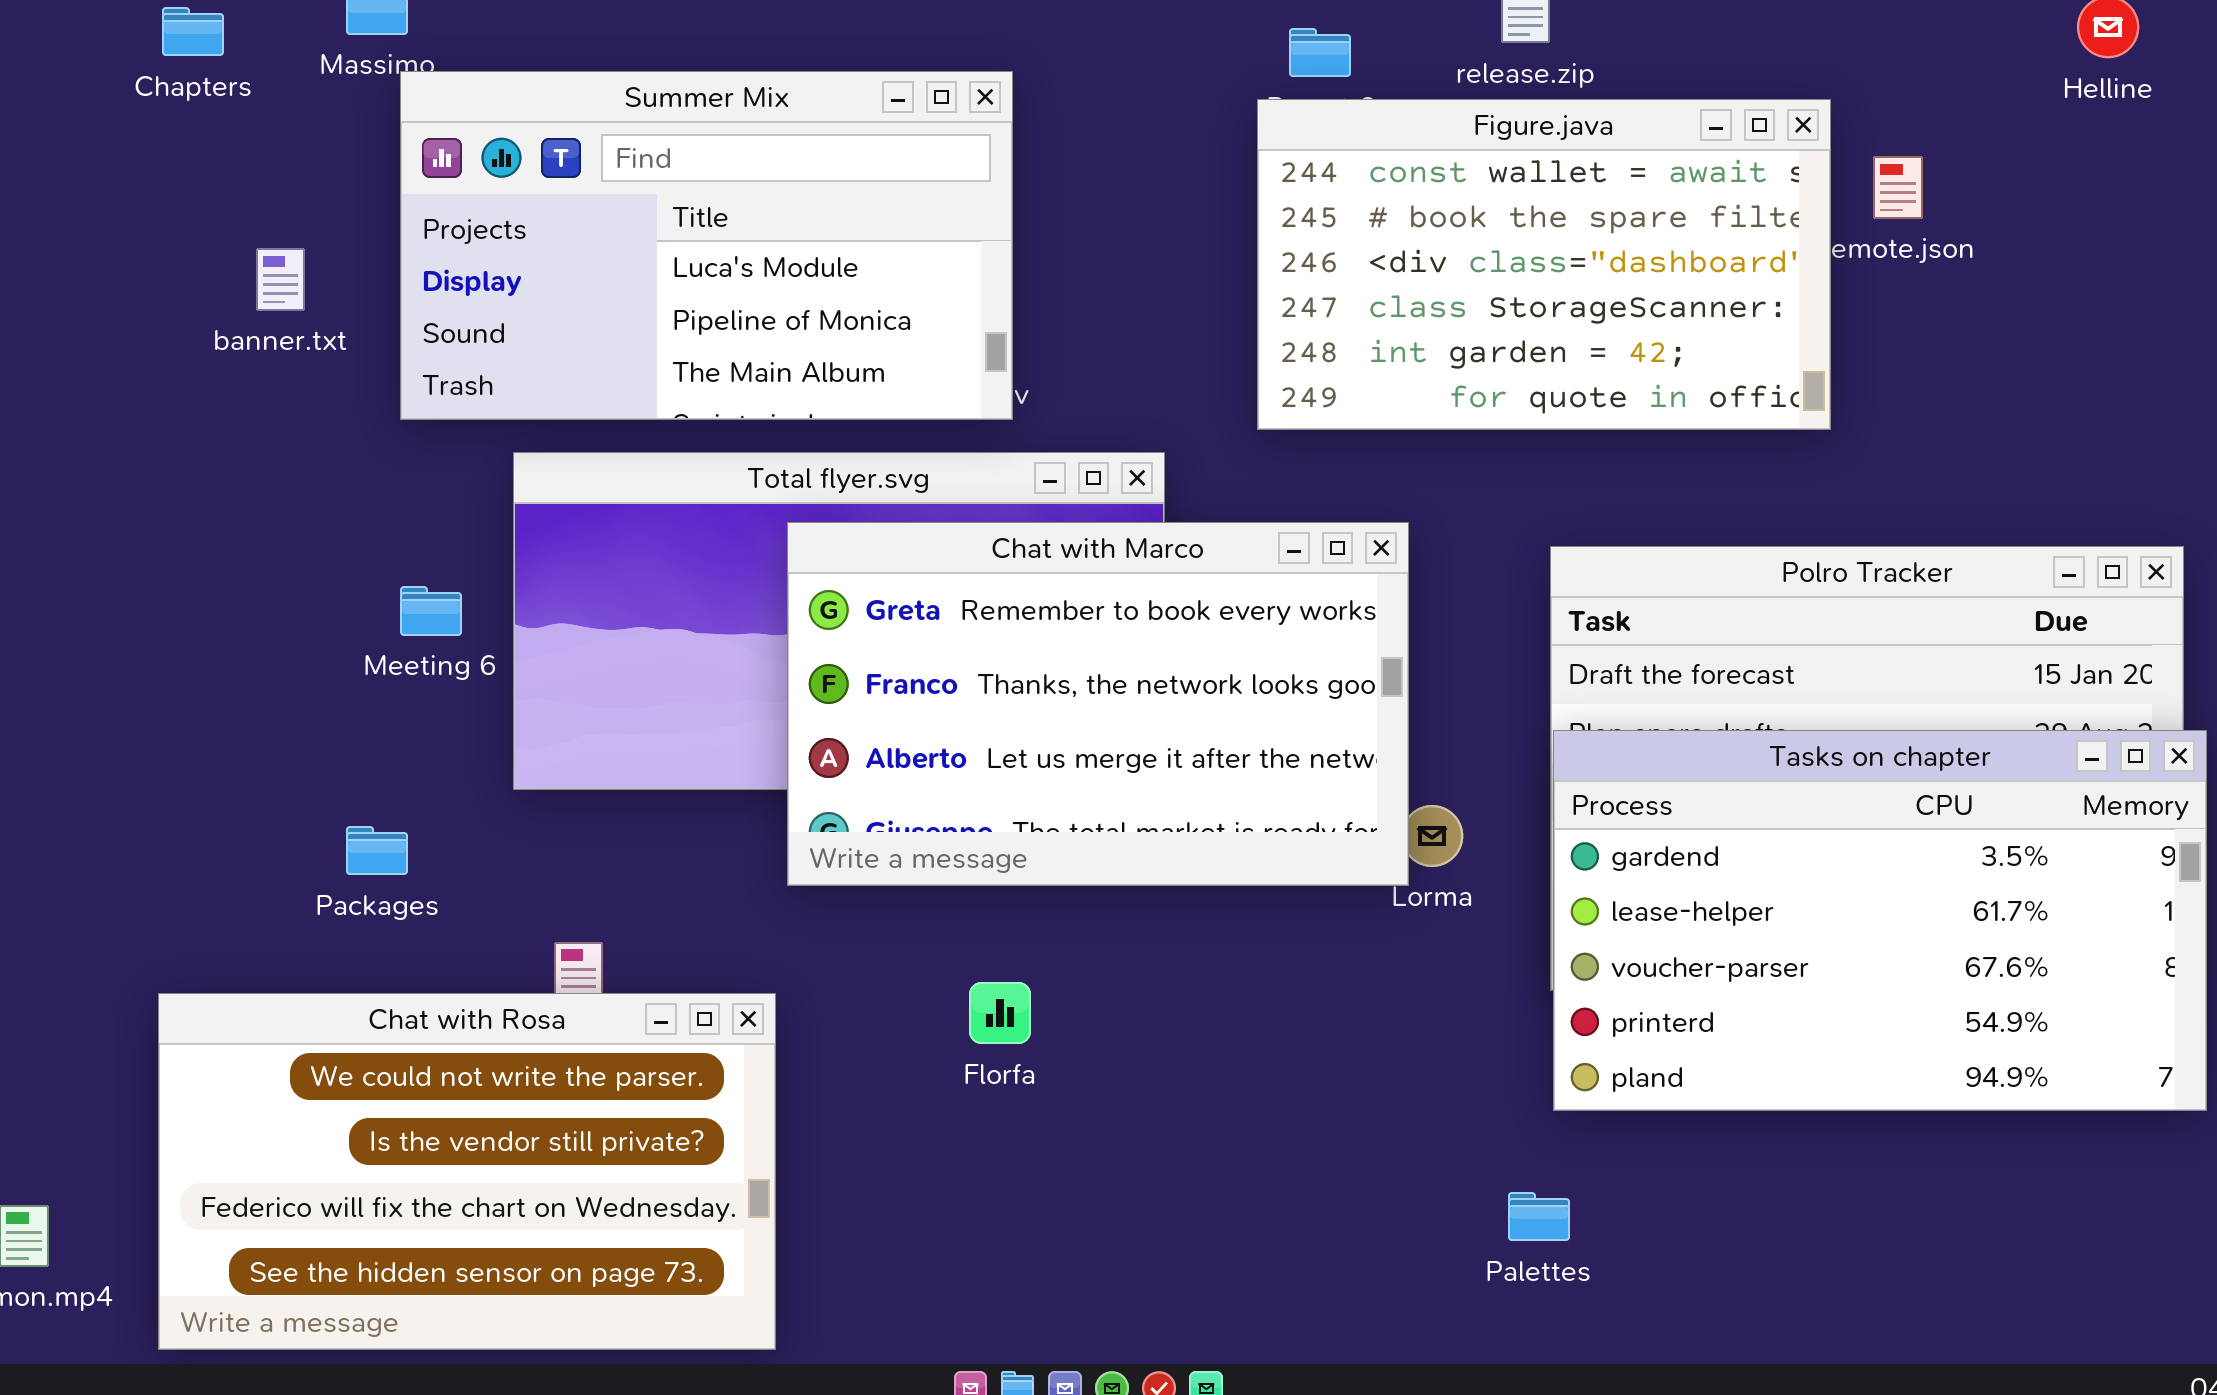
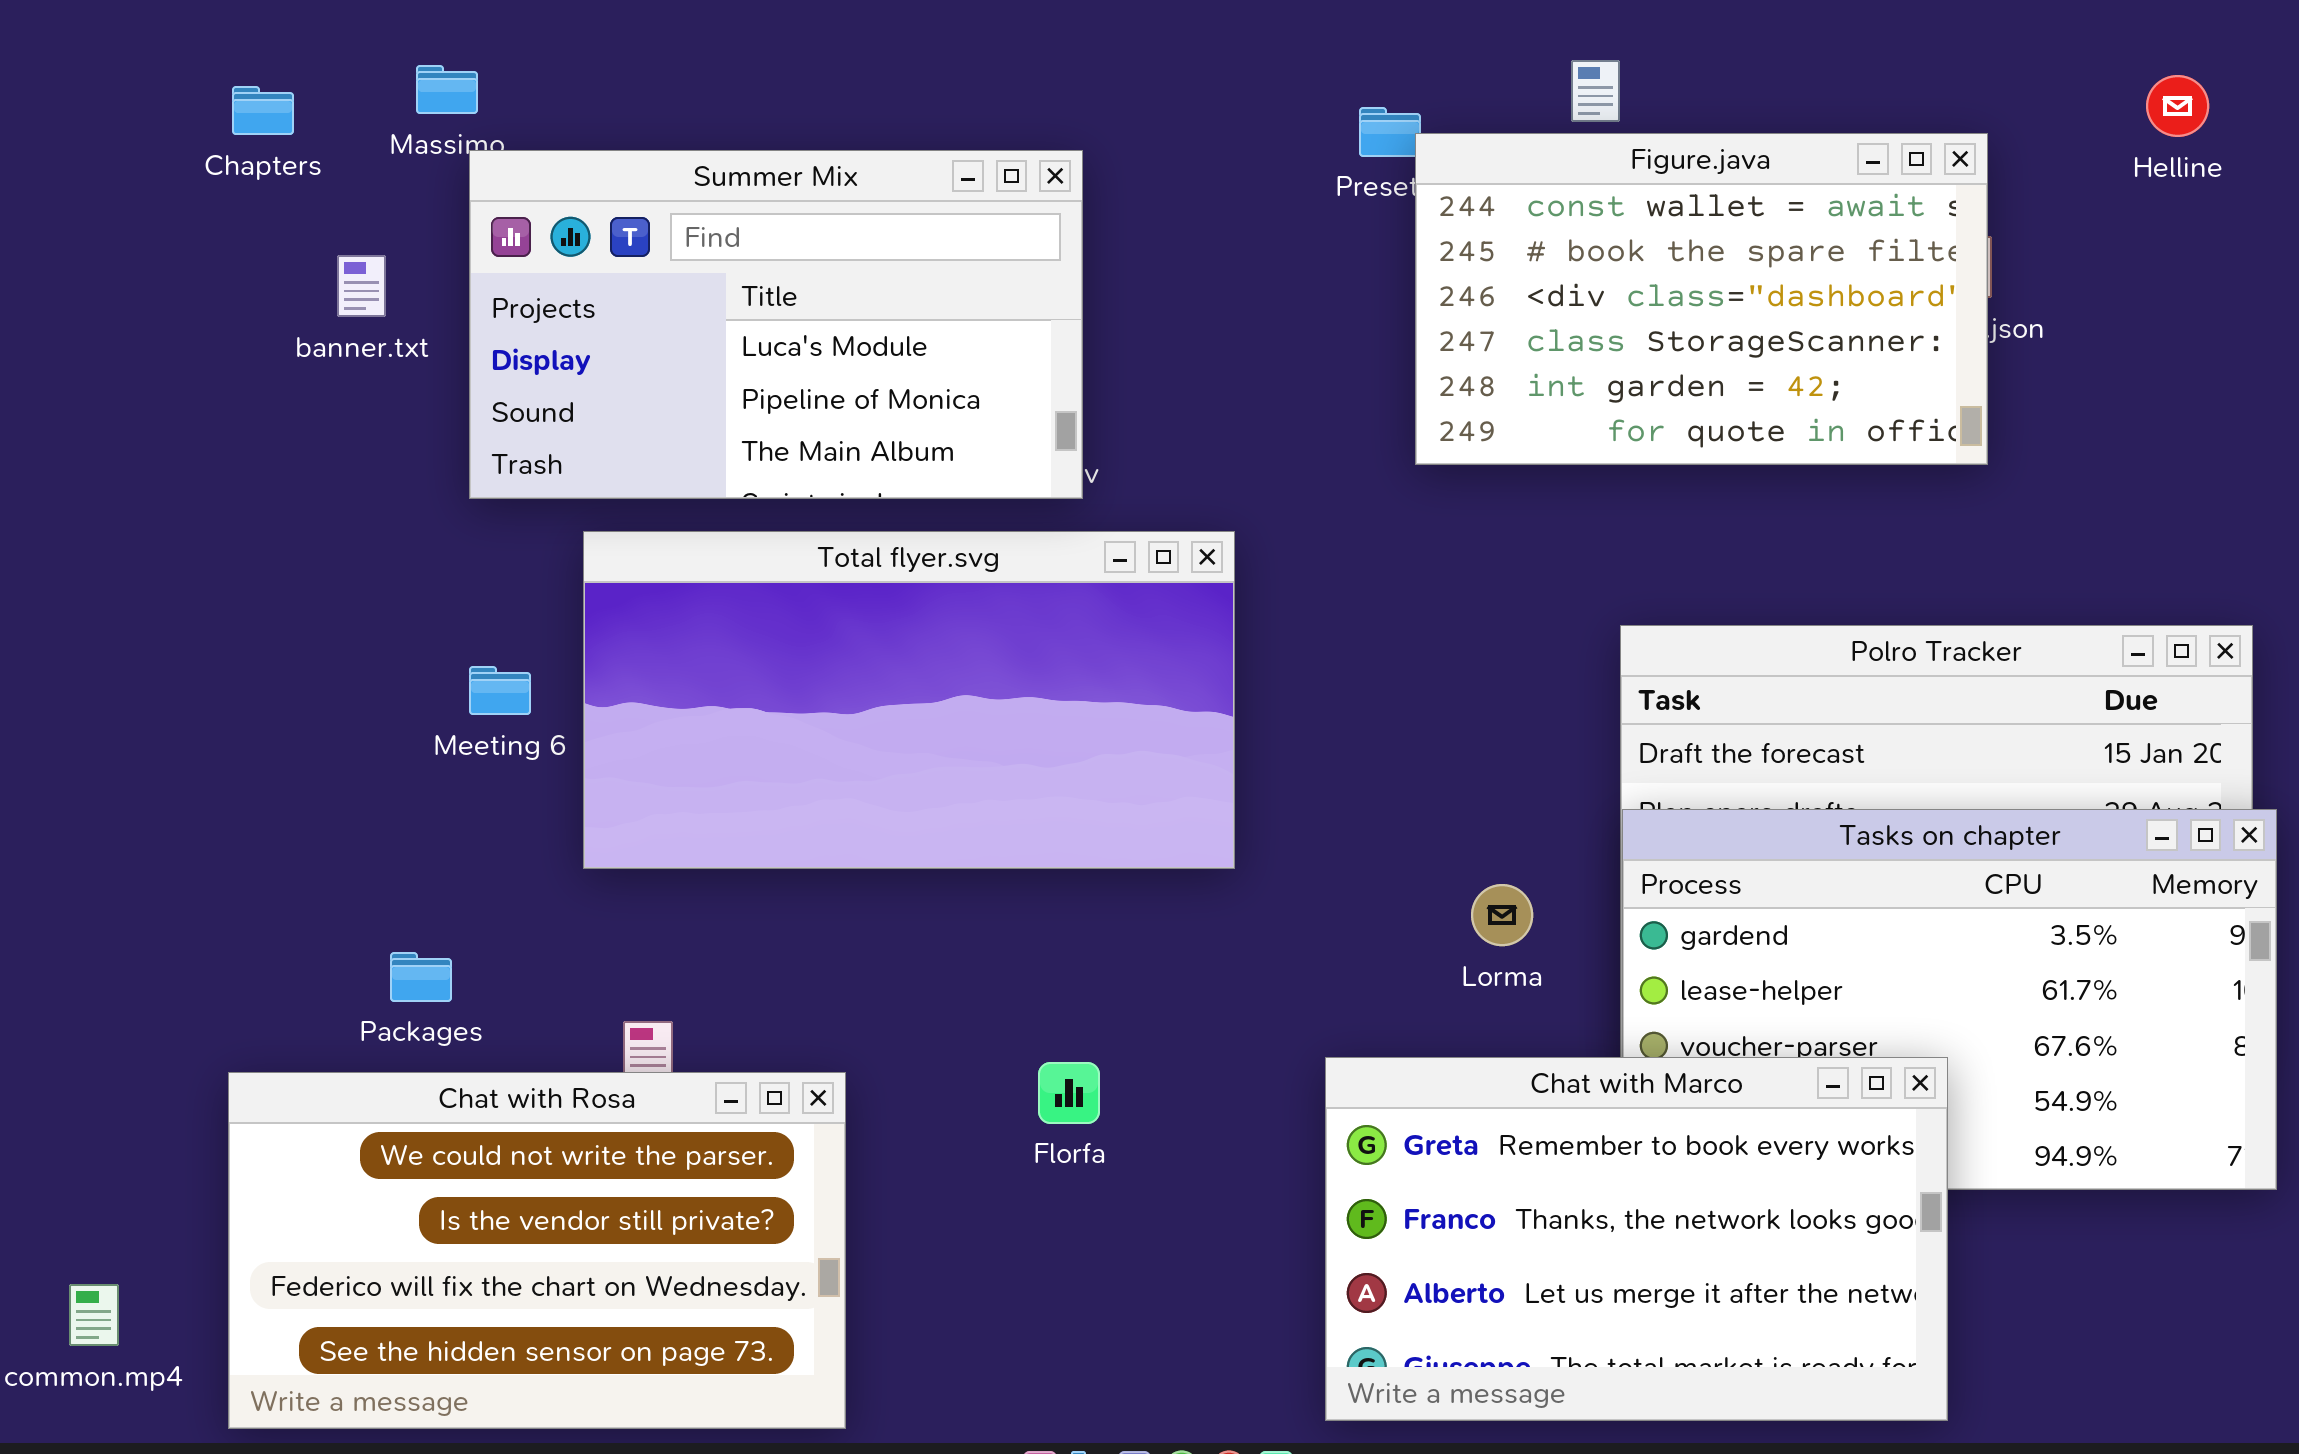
Figure.java: [1257,99,1831,430] -> [1415,133,1988,465], moved
banner.txt: [256,248,305,311] -> [337,255,386,317], moved
Chat with Marco: [787,522,1409,886] -> [1325,1057,1948,1421], moved
Packages: [346,826,408,875] -> [390,952,452,1002], moved

